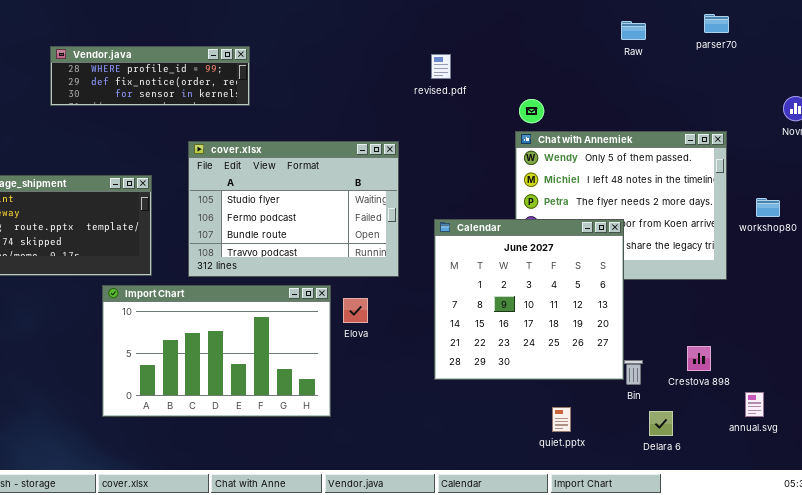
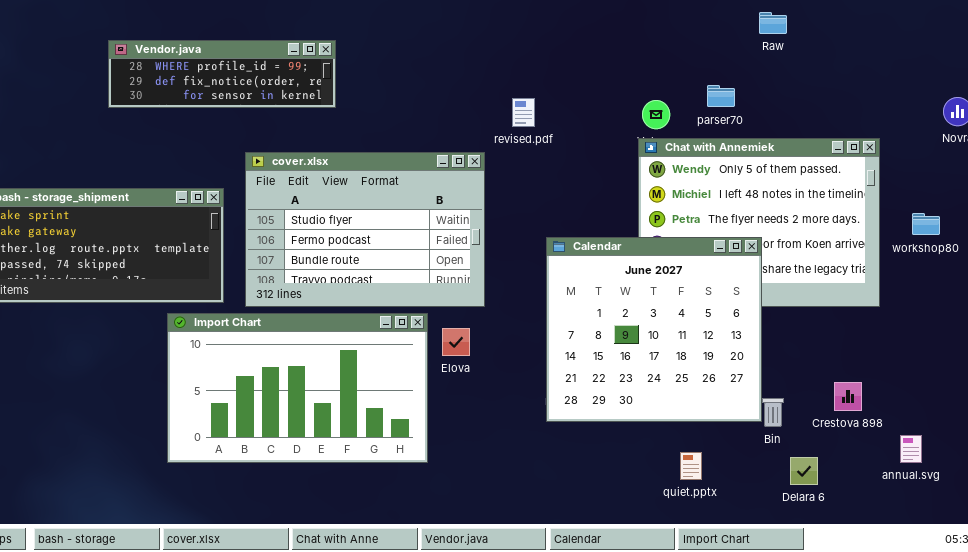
parser70: [704,14,729,33] -> [707,85,735,107], moved
revised.pdf: [431,54,451,79] -> [512,98,535,127], moved
cover.xlsx: [188,141,399,277] -> [245,152,485,307], moved

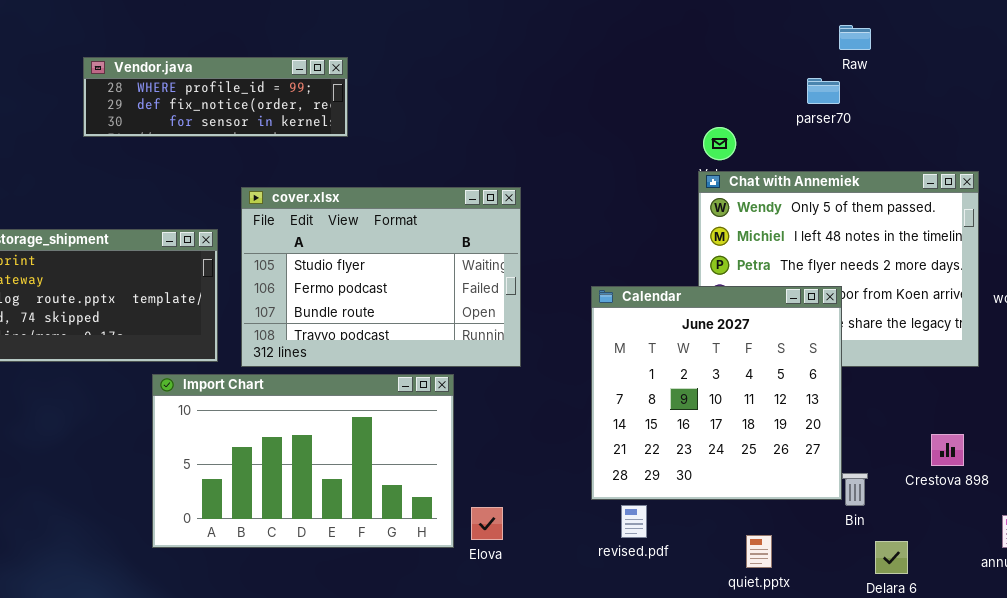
parser70: [707,85,735,107] -> [807,78,840,104], moved
revised.pdf: [512,98,535,127] -> [621,505,647,538], moved
Elova: [442,328,470,356] -> [471,507,503,540], moved
Crestova 898: [834,382,862,411] -> [931,434,964,466], moved

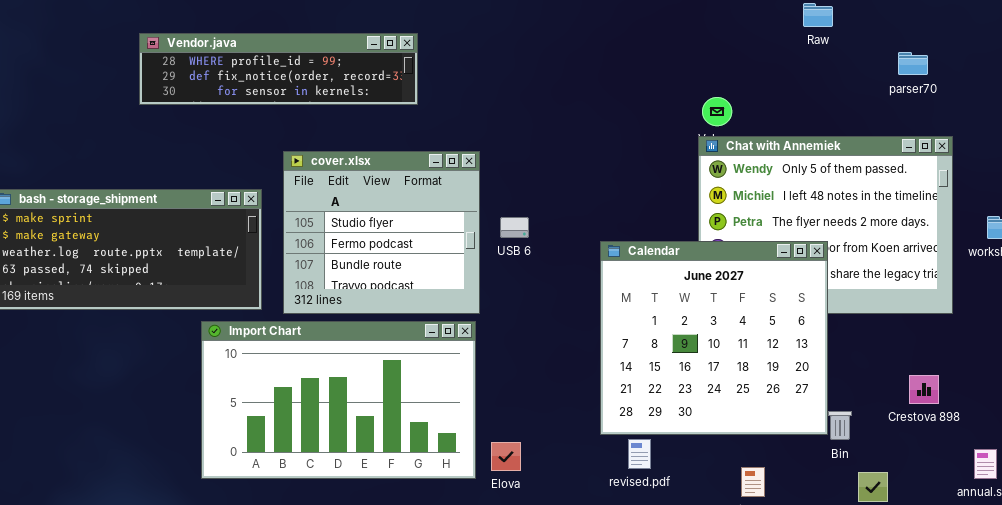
Raw: [839,25,871,50] -> [803,3,833,27], moved
Vendor.java: [83,57,348,137] -> [139,33,418,105], resized
parser70: [807,78,840,104] -> [898,52,928,75], moved
cover.xlsx: [241,187,521,367] -> [283,151,480,314], resized

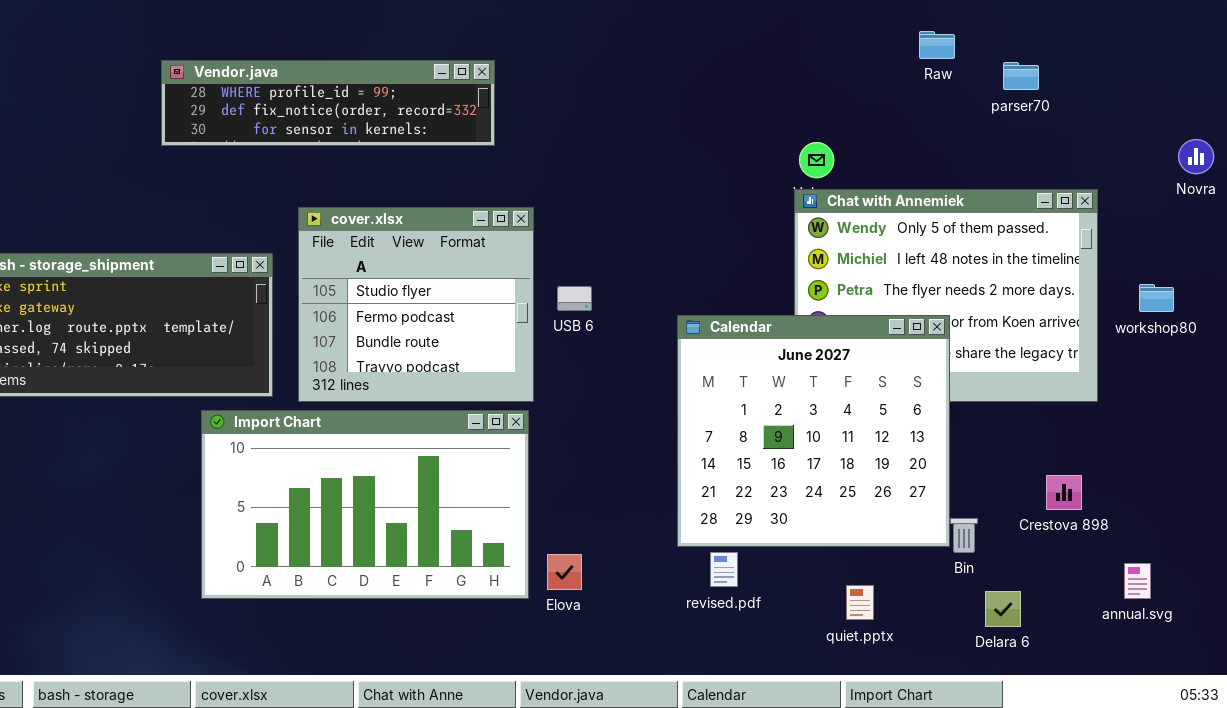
Vendor.java: [139,33,418,105] -> [161,60,495,146], moved
parser70: [898,52,928,75] -> [1003,62,1039,90], moved

